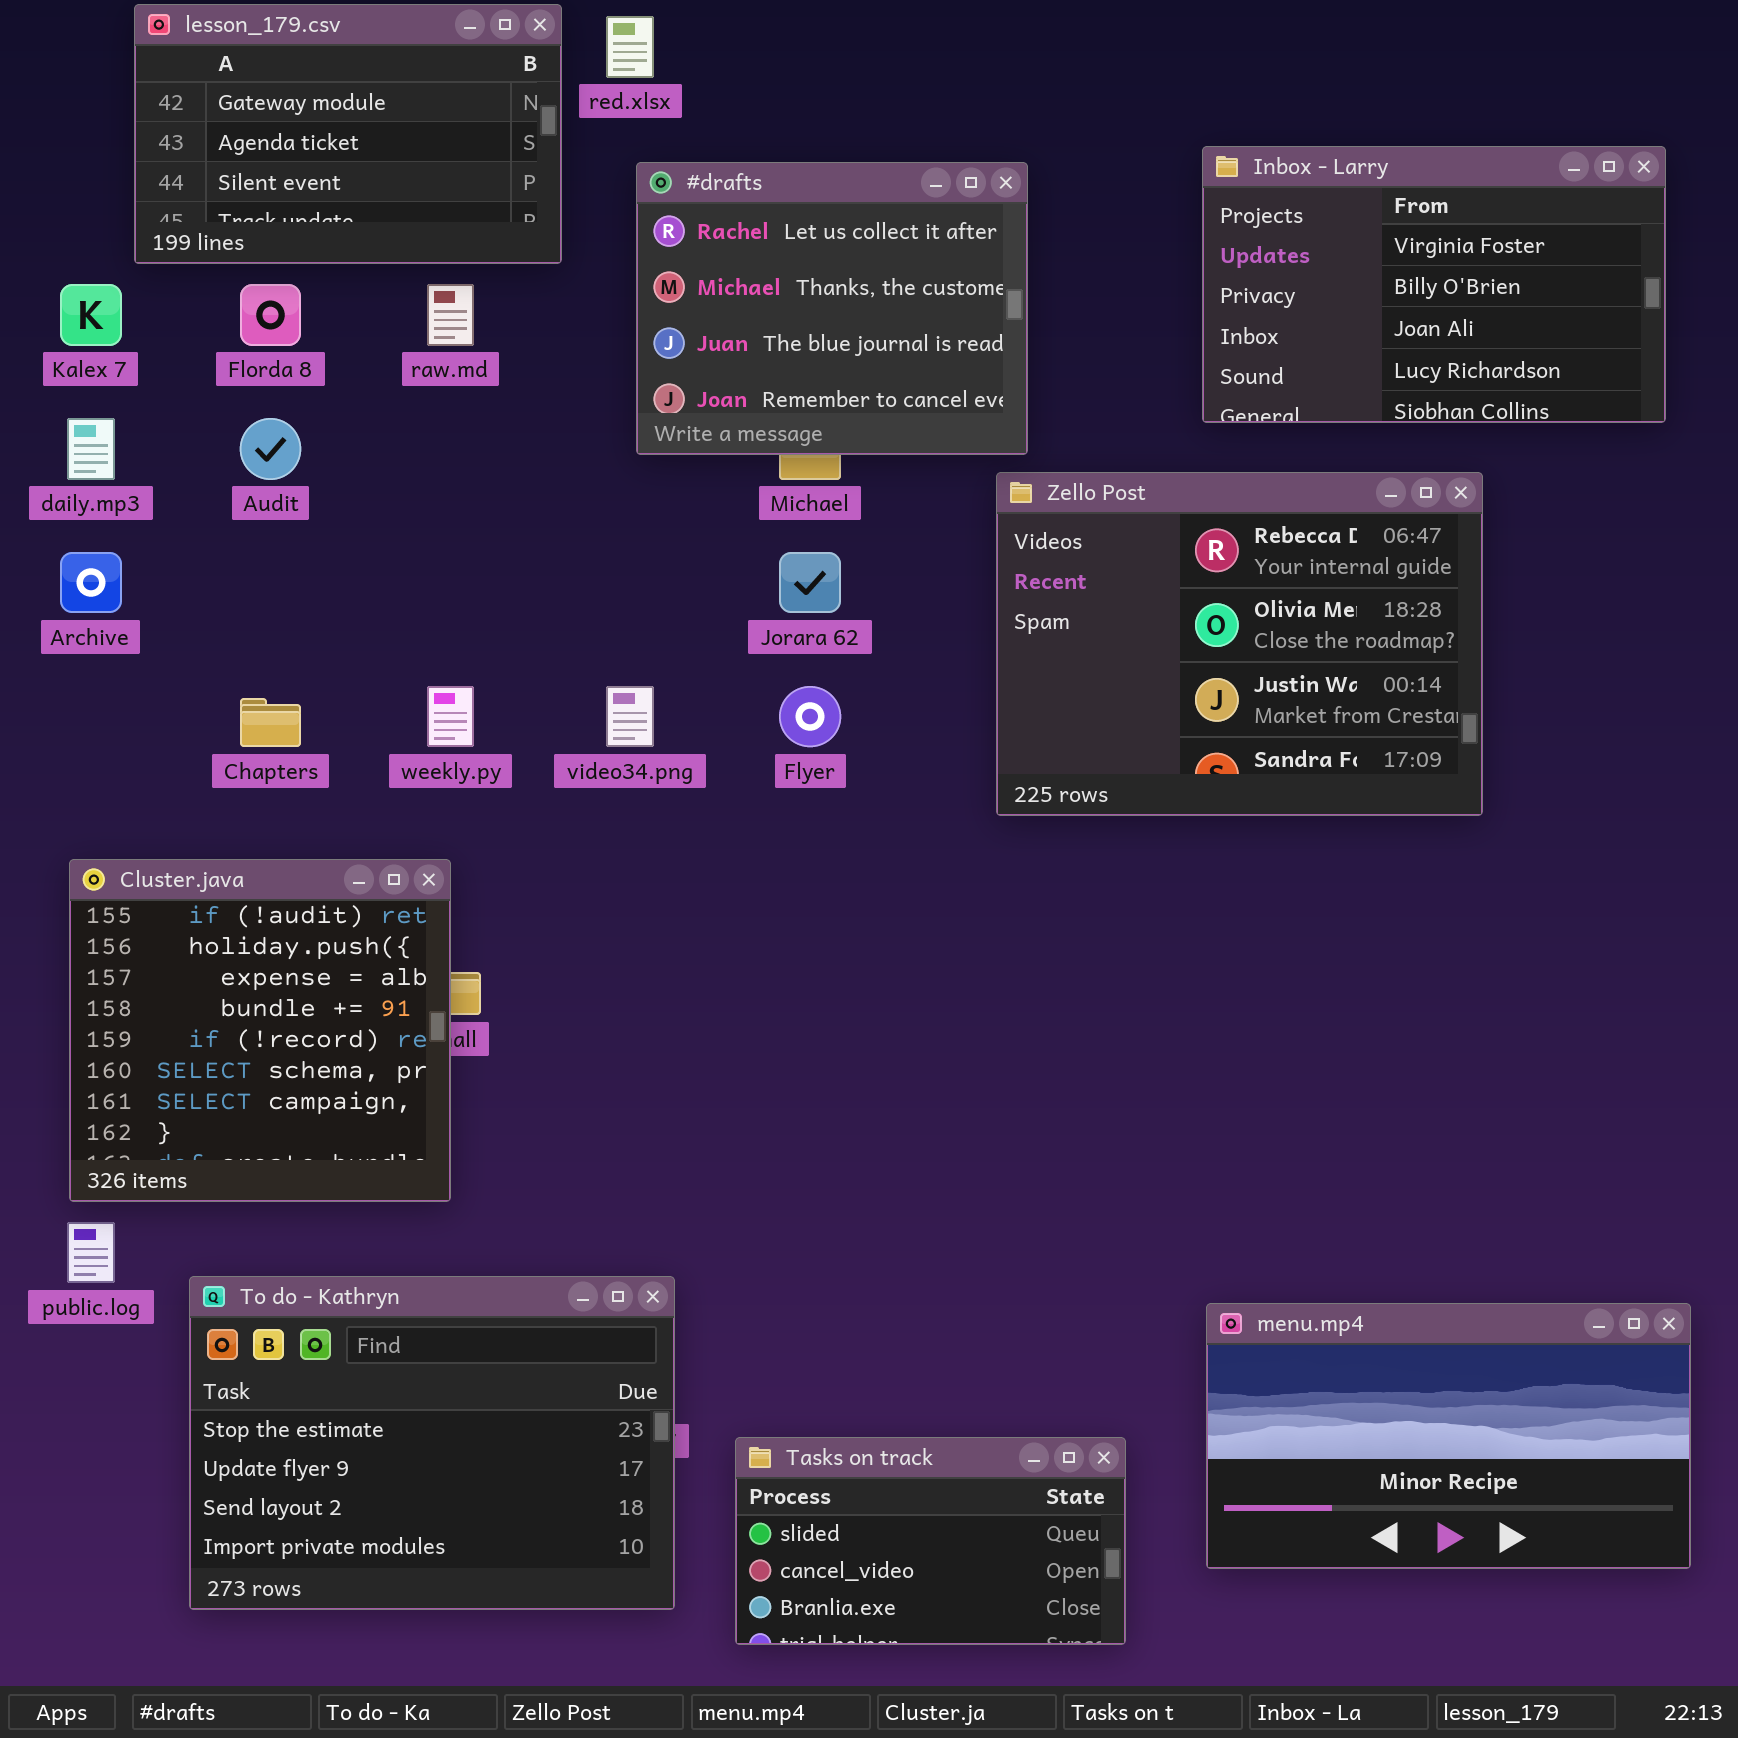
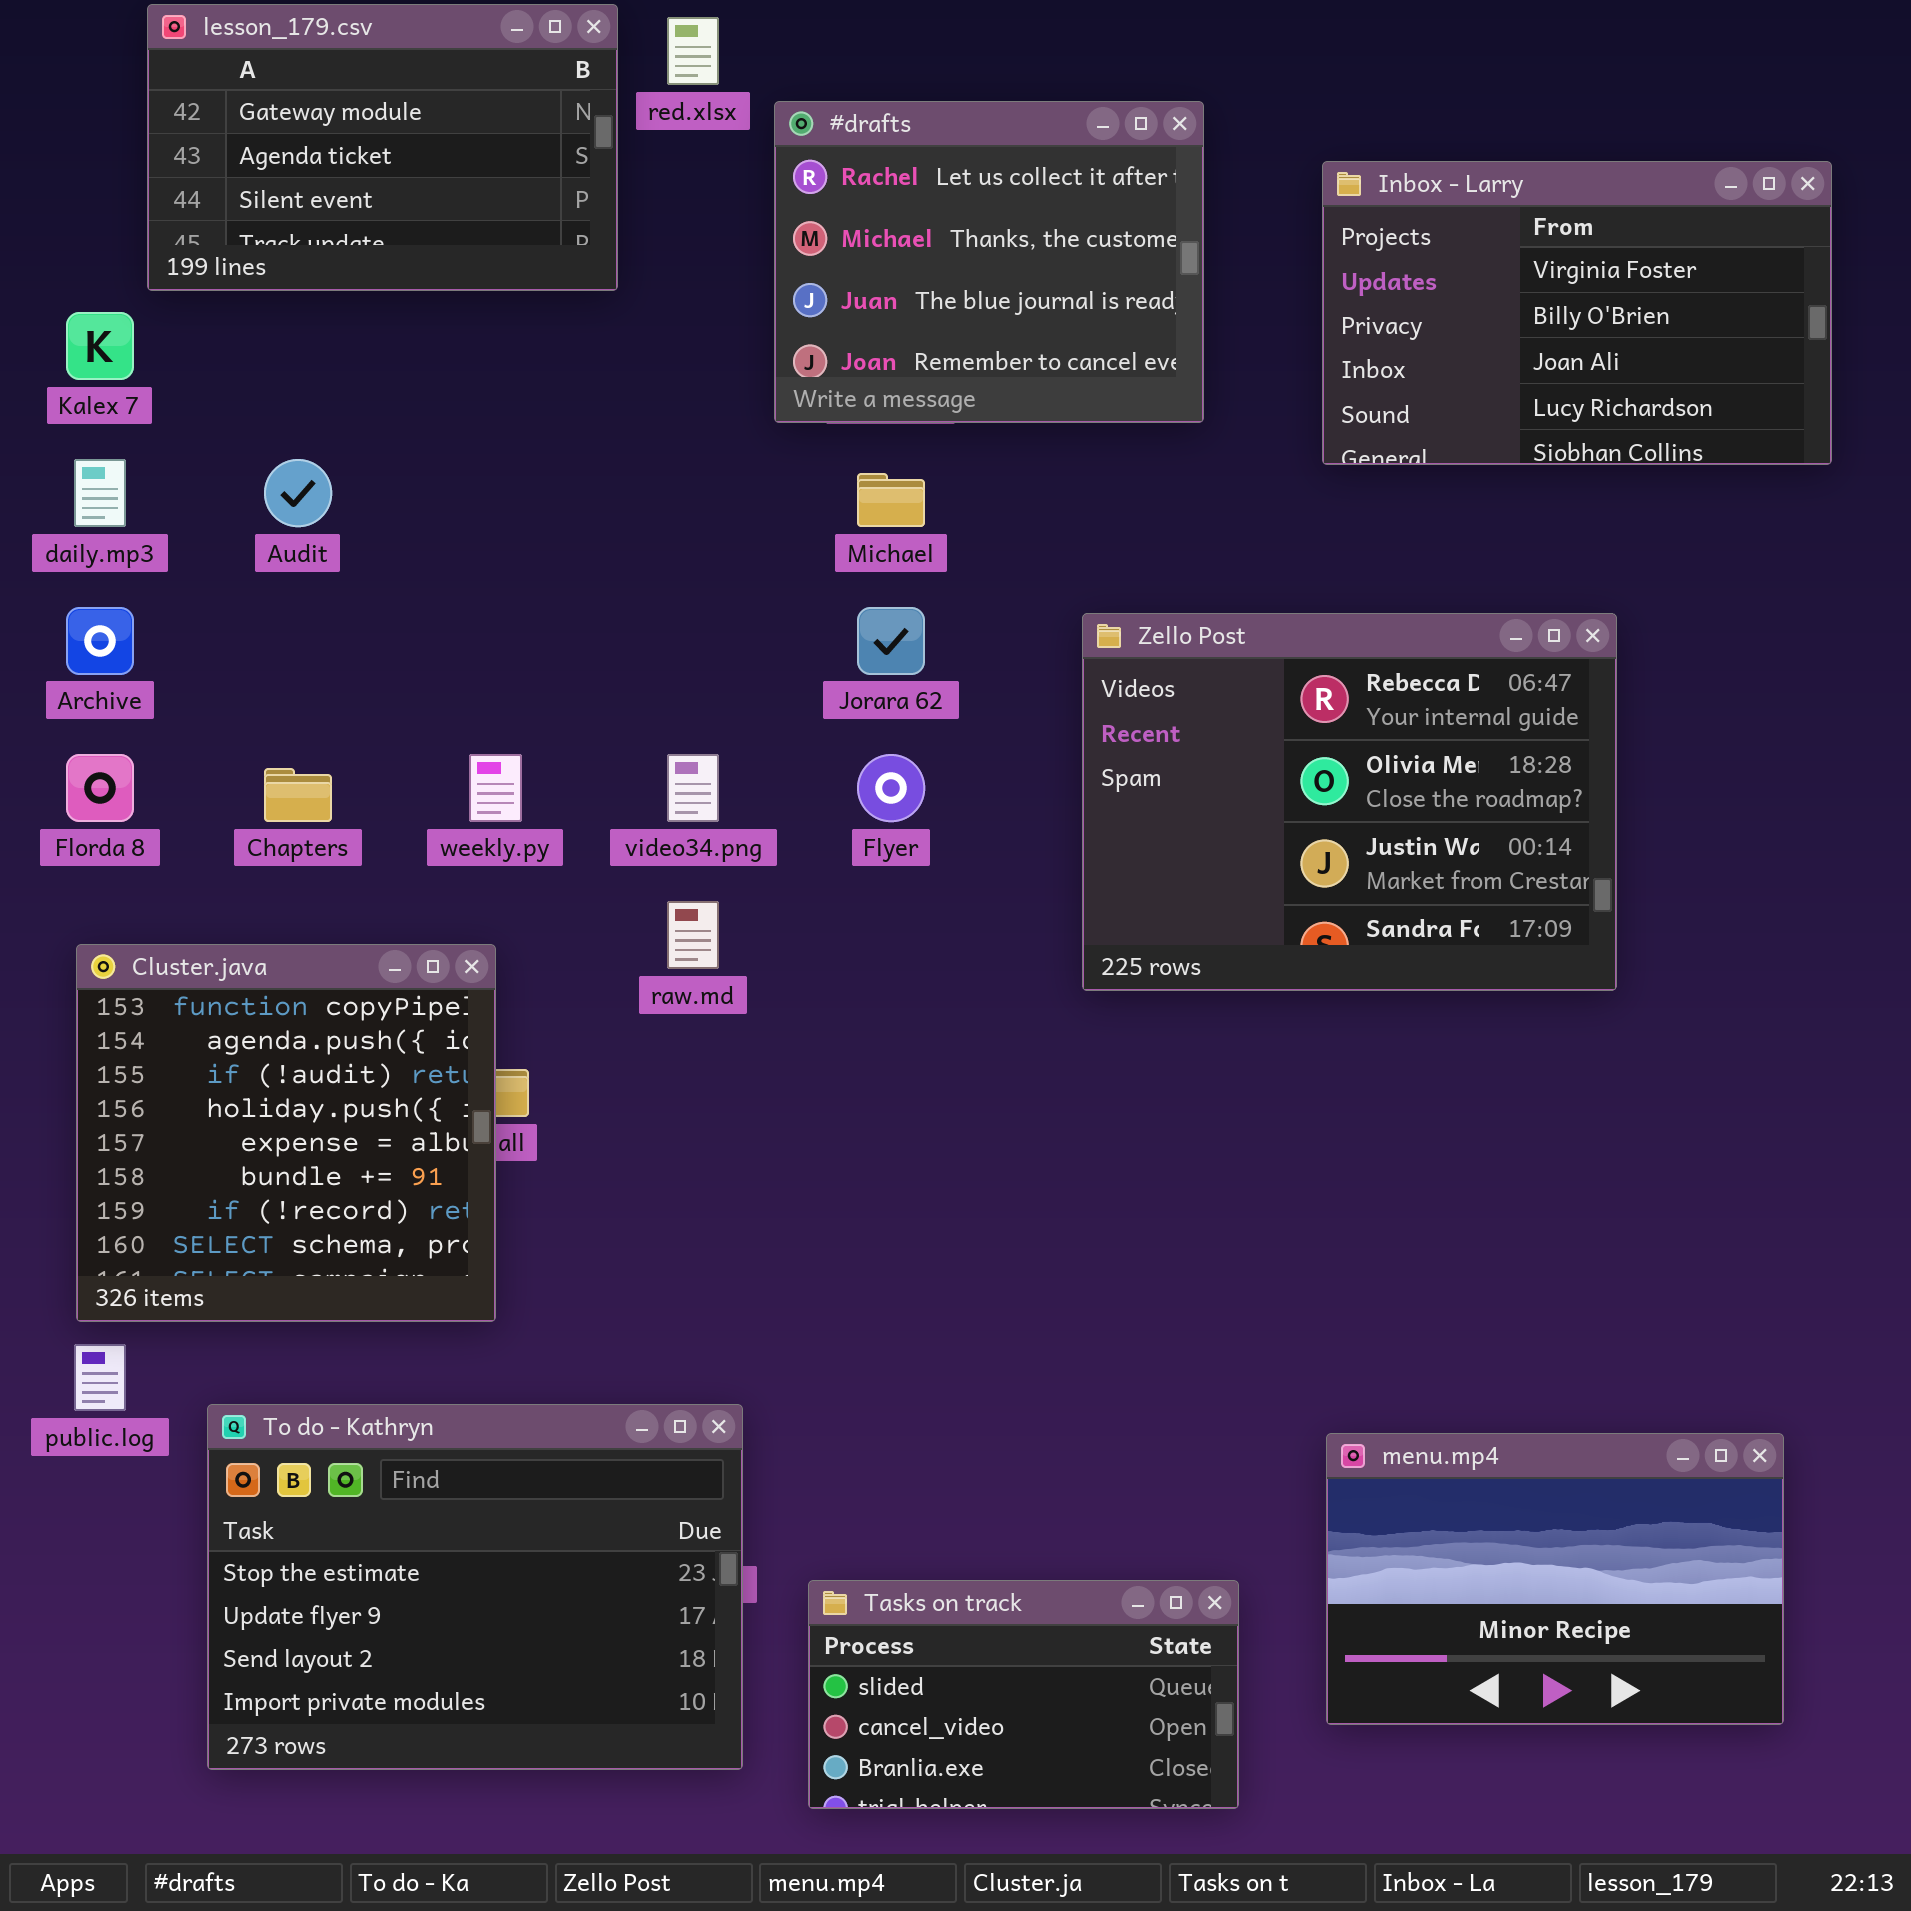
#drafts: [636,162,1028,455] -> [774,101,1204,423], moved
Florda 8: [240,284,301,346] -> [66,754,134,822], moved
raw.md: [427,284,474,346] -> [667,901,719,969], moved
Zello Post: [996,472,1483,816] -> [1082,613,1617,991], moved
Cluster.java: [69,859,451,1202] -> [76,944,496,1322], scrolled up 2 rows
menu.mp4: [1206,1303,1691,1569] -> [1326,1433,1784,1725], resized

